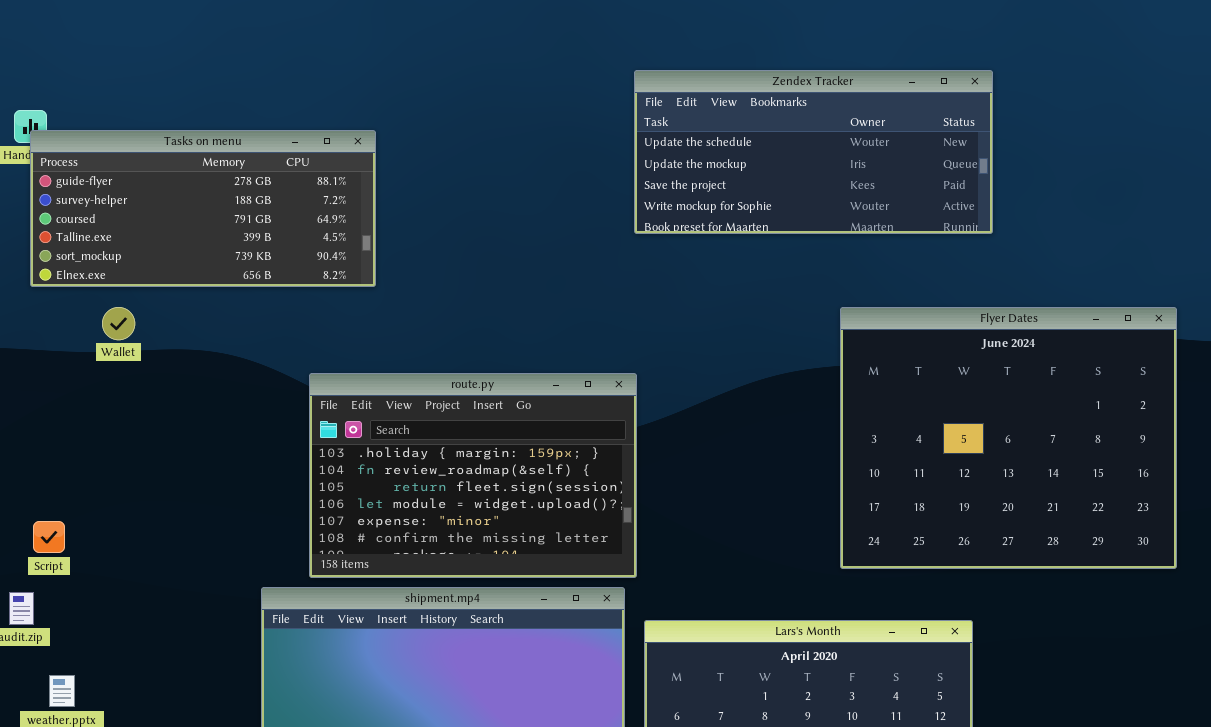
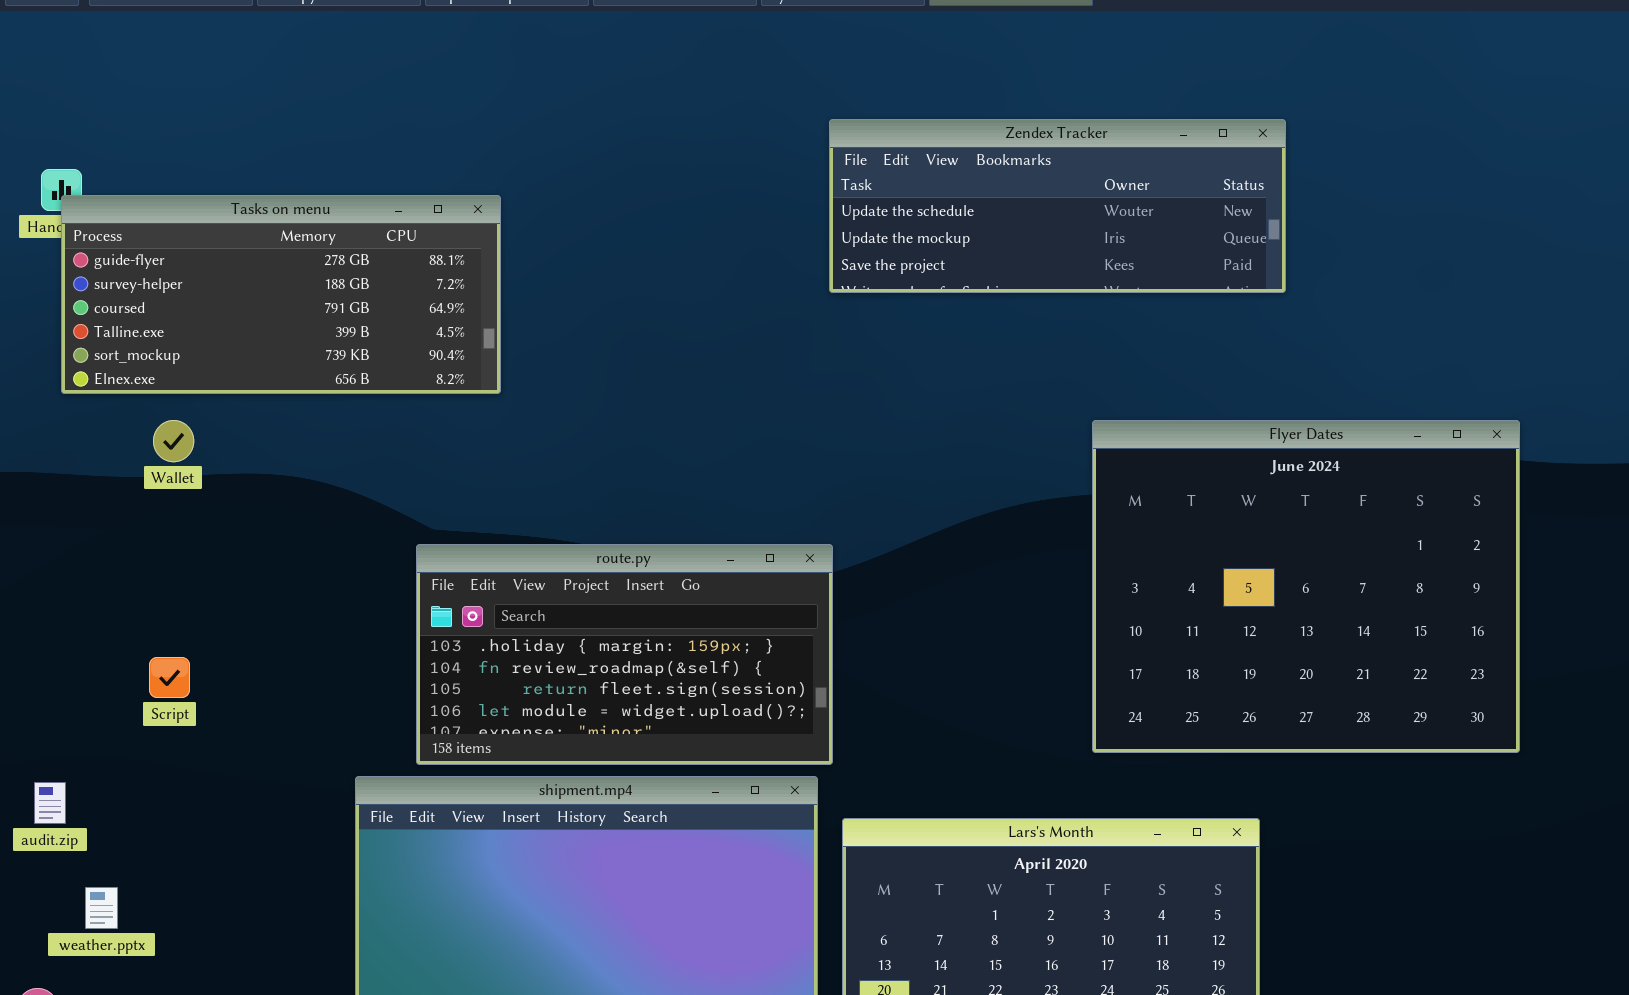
Zendex Tracker: [634,70,993,234] -> [829,119,1286,293], resized
route.py: [309,373,637,578] -> [416,544,833,765], resized
Script: [33,521,65,553] -> [149,657,190,698], moved

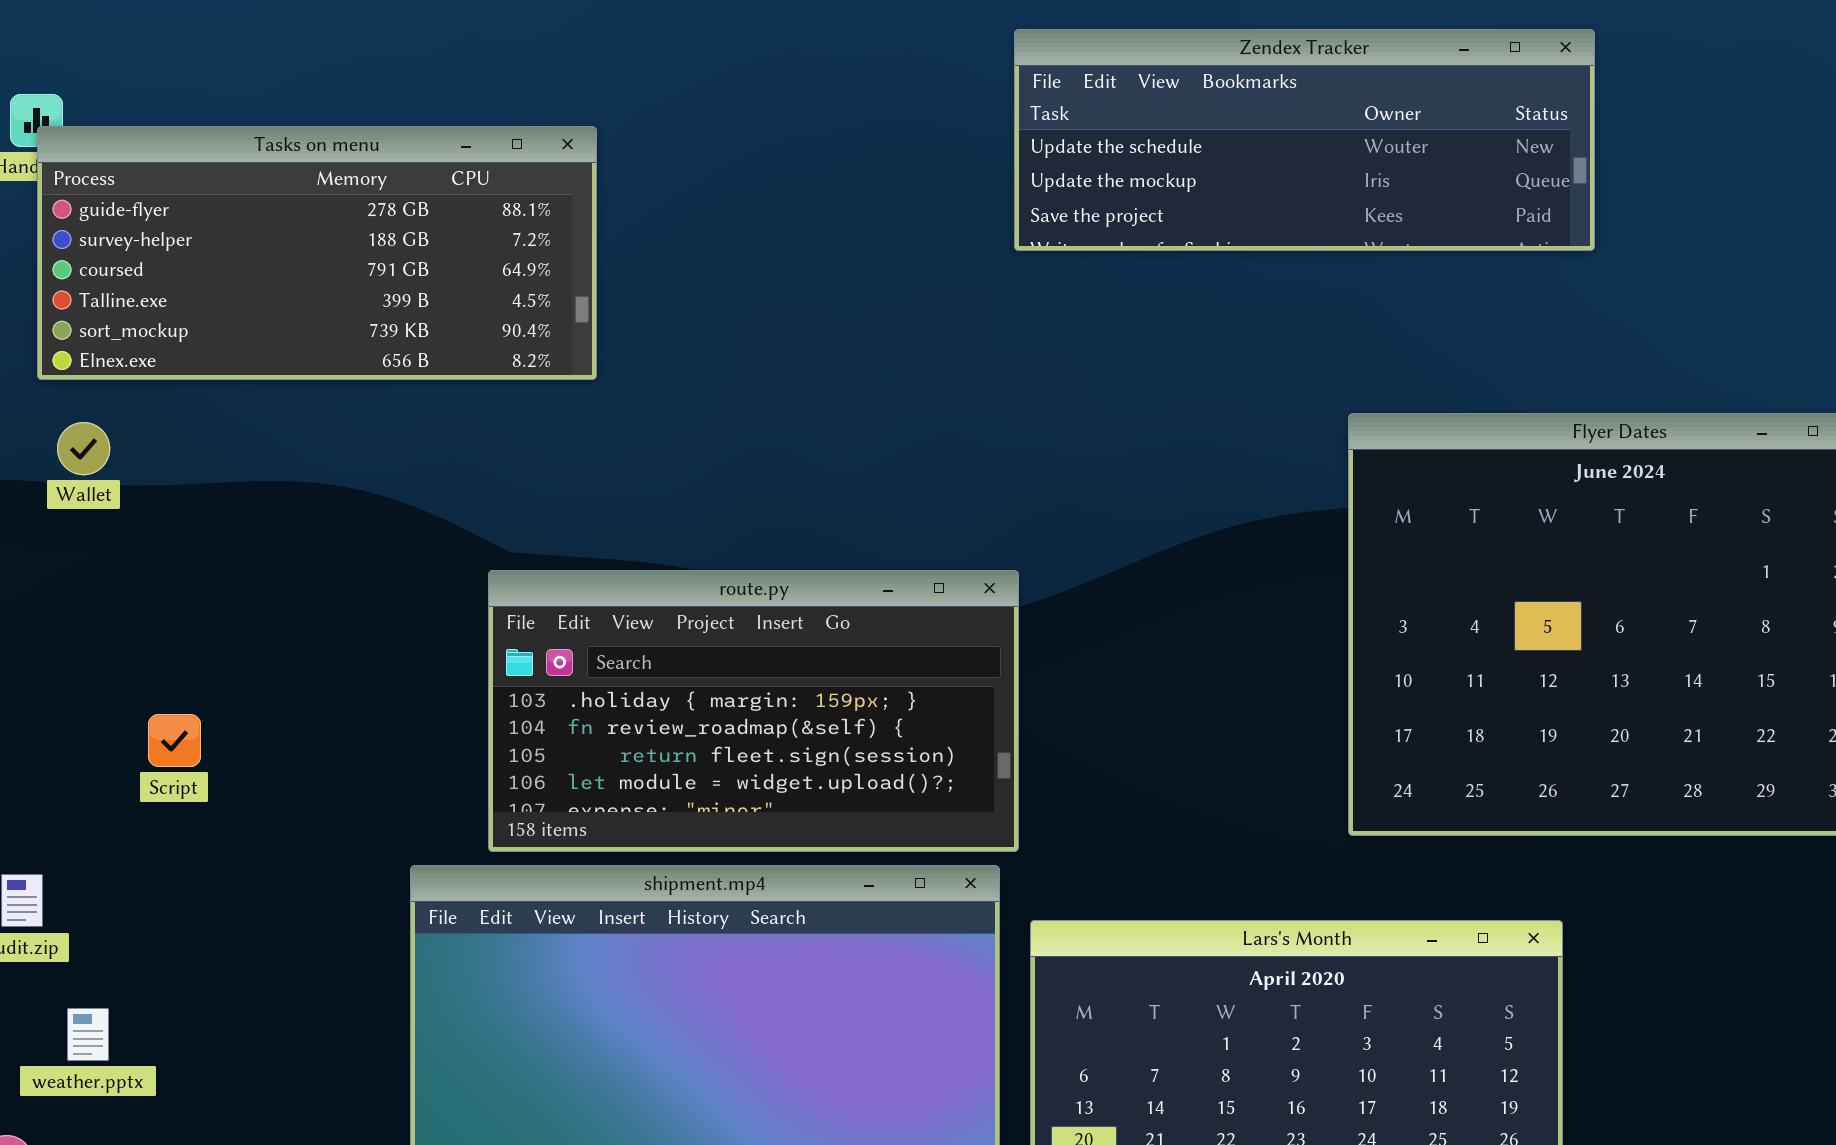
Wallet: [153,420,194,462] -> [57,422,110,475], moved

